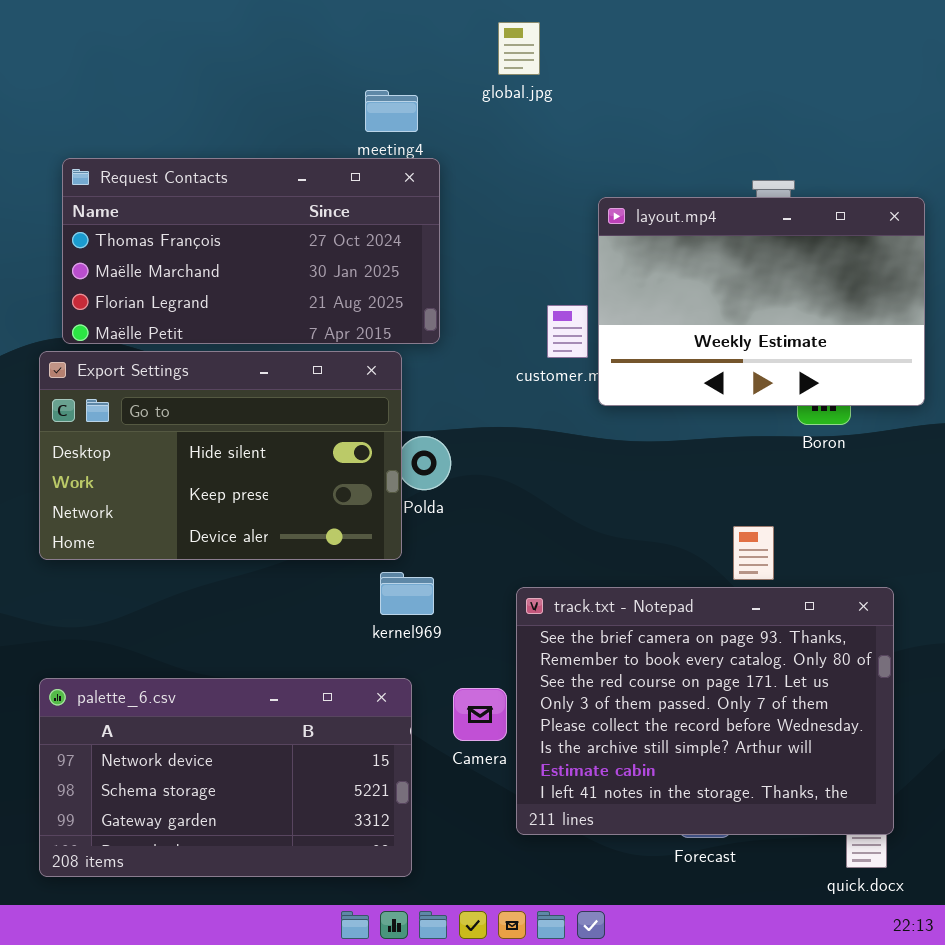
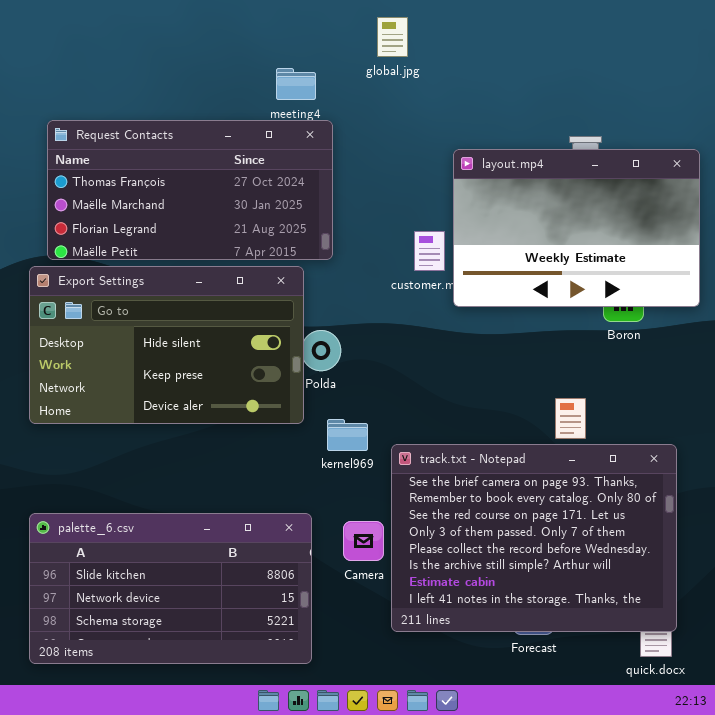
kernel969: [380,572,434,615] -> [327,419,368,451], moved
palette_6.csv: [39,678,412,877] -> [29,513,312,664], scrolled up 1 row

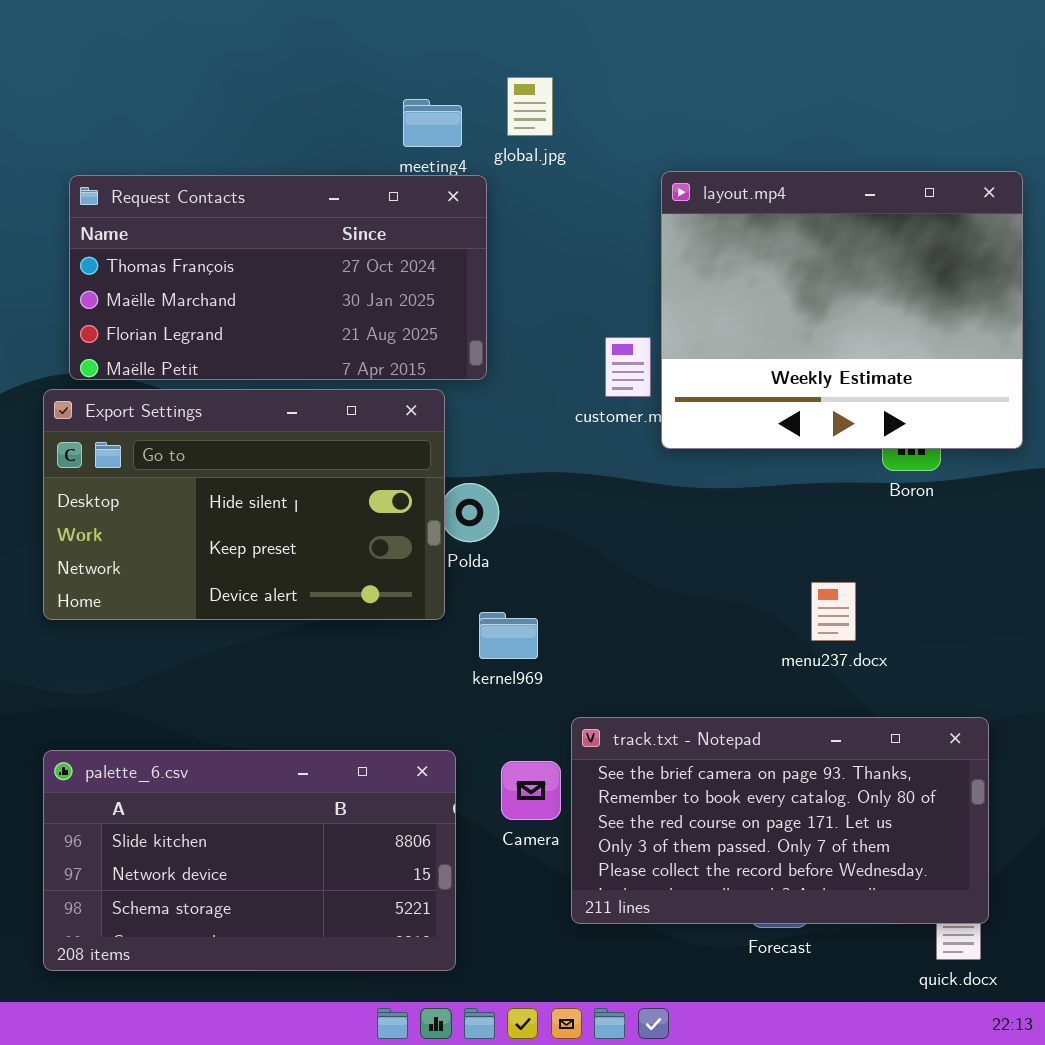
global.jpg: [377,17,408,57] -> [507,77,553,136], moved
layout.mp4: [453,149,700,307] -> [661,171,1023,449], resized
track.txt - Notepad: [391,444,677,632] -> [571,717,989,924], resized

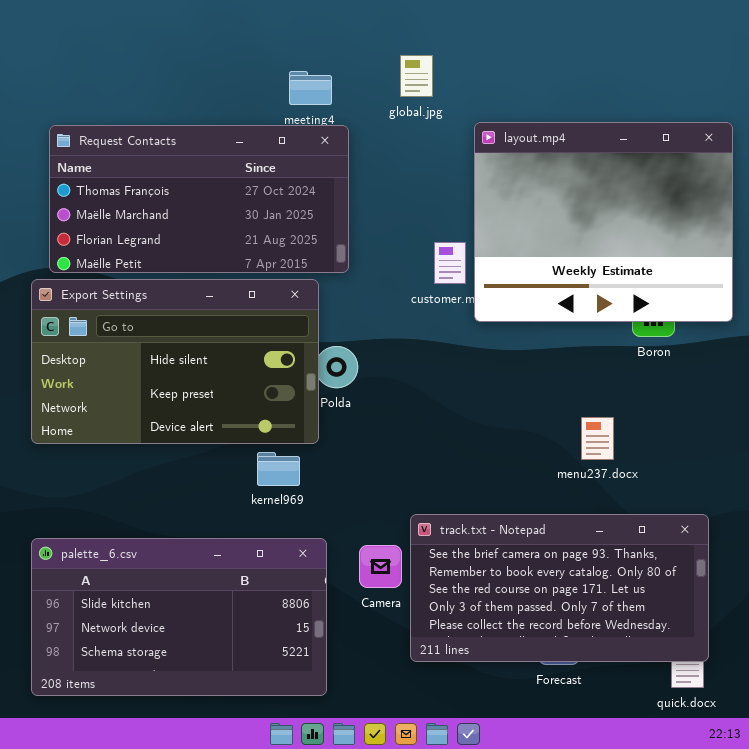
global.jpg: [507,77,553,136] -> [400,55,433,97], moved
kernel969: [479,612,538,659] -> [257,452,300,486], moved

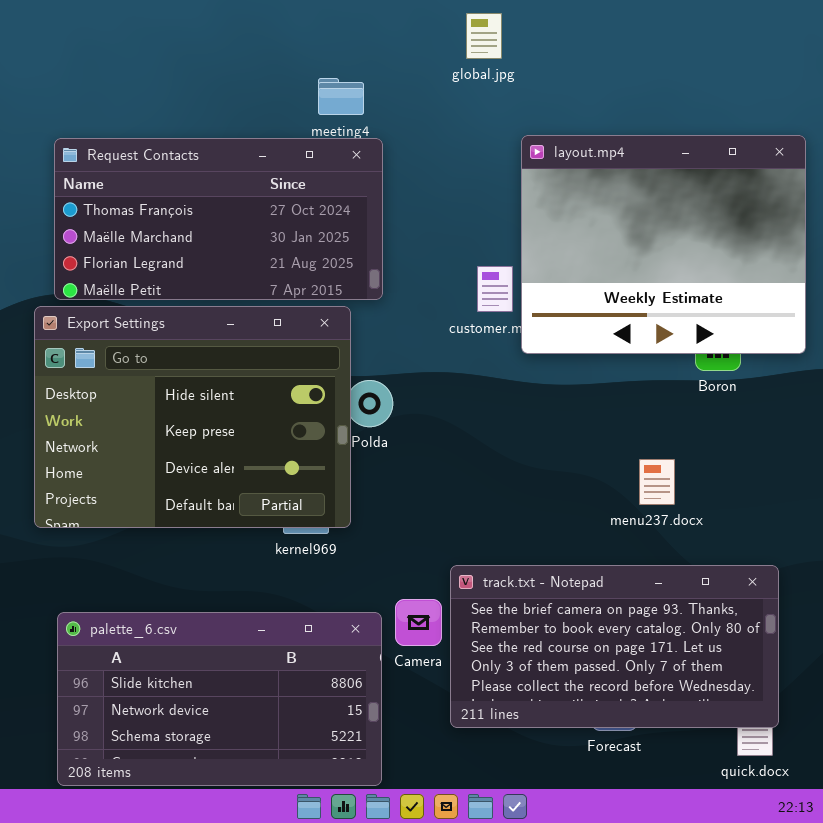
global.jpg: [400,55,433,97] -> [466,13,502,59], moved
Export Settings: [31,279,319,444] -> [34,306,351,528], resized
palette_6.csv: [31,538,327,696] -> [57,612,382,786], moved

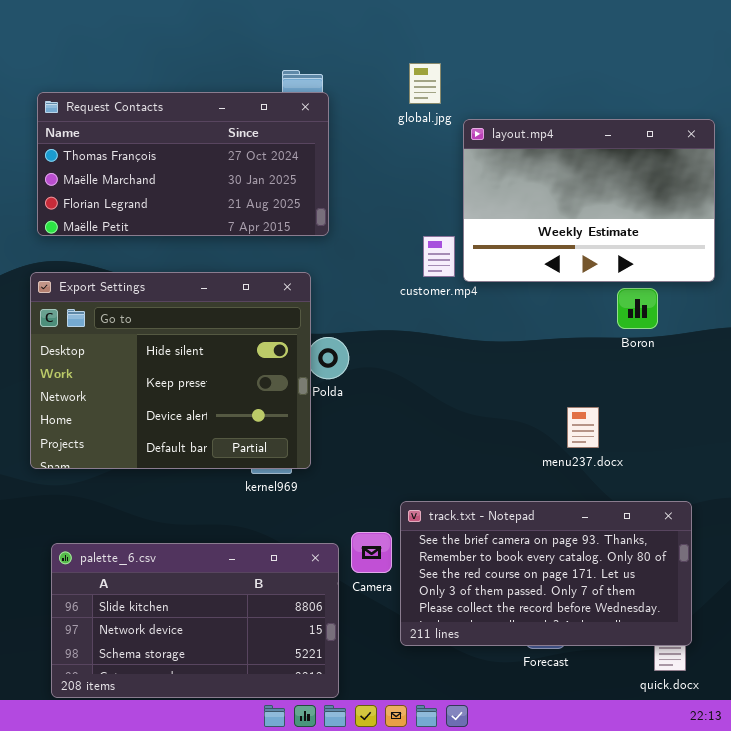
global.jpg: [466,13,502,59] -> [409,63,441,104], moved
layout.mp4: [521,135,806,354] -> [463,119,715,282], resized
Request Contacts: [54,138,383,300] -> [37,92,329,236], moved

